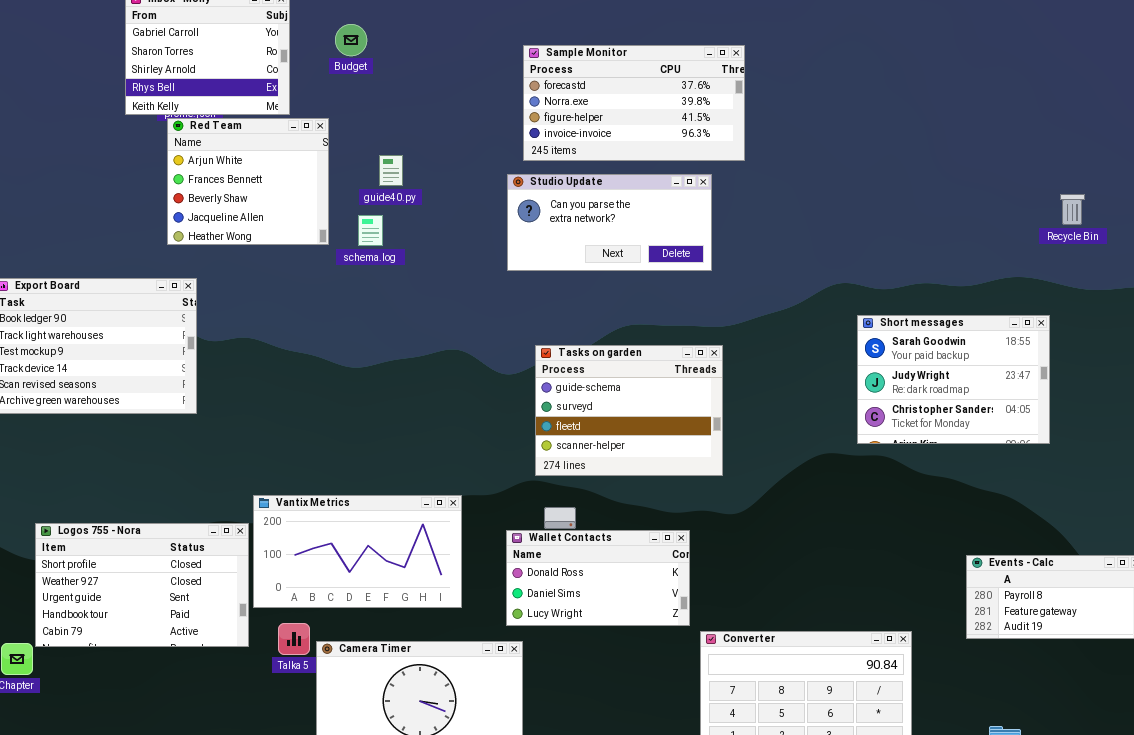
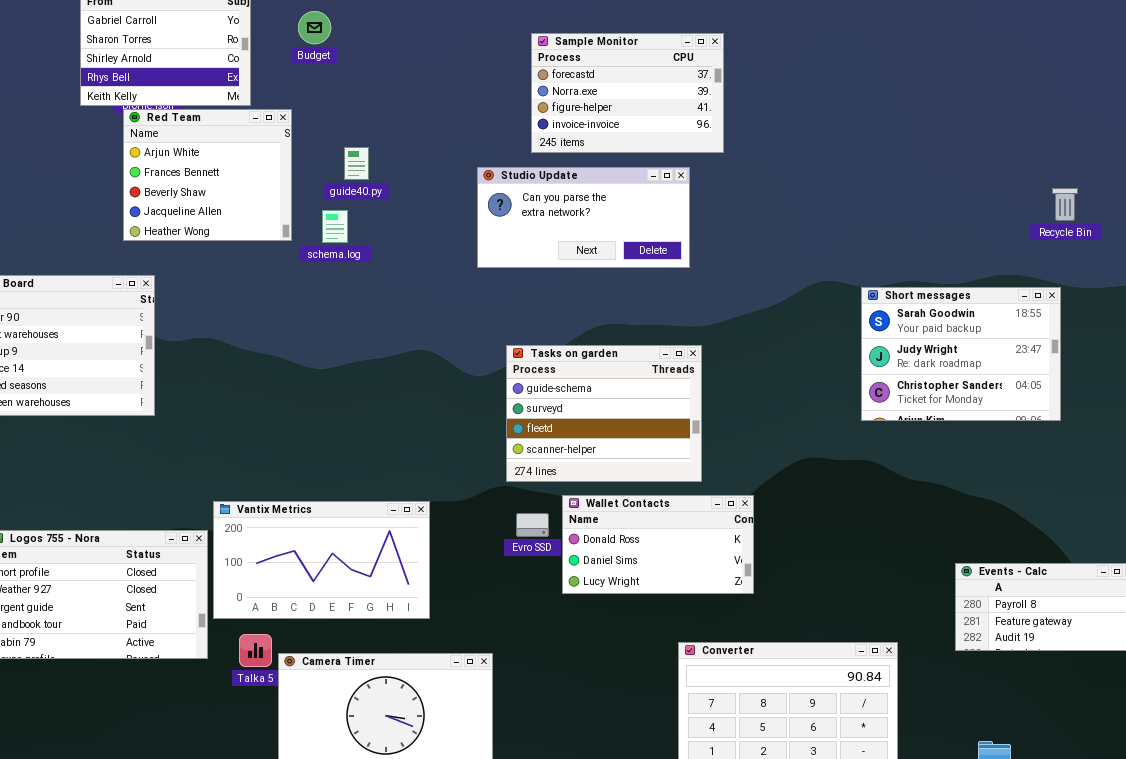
Sample Monitor: [523,45,745,161] -> [531,33,724,153], resized
Short messages: [857,315,1050,444] -> [861,287,1061,421], moved
Wallet Contacts: [506,530,690,626] -> [562,495,754,594], moved

